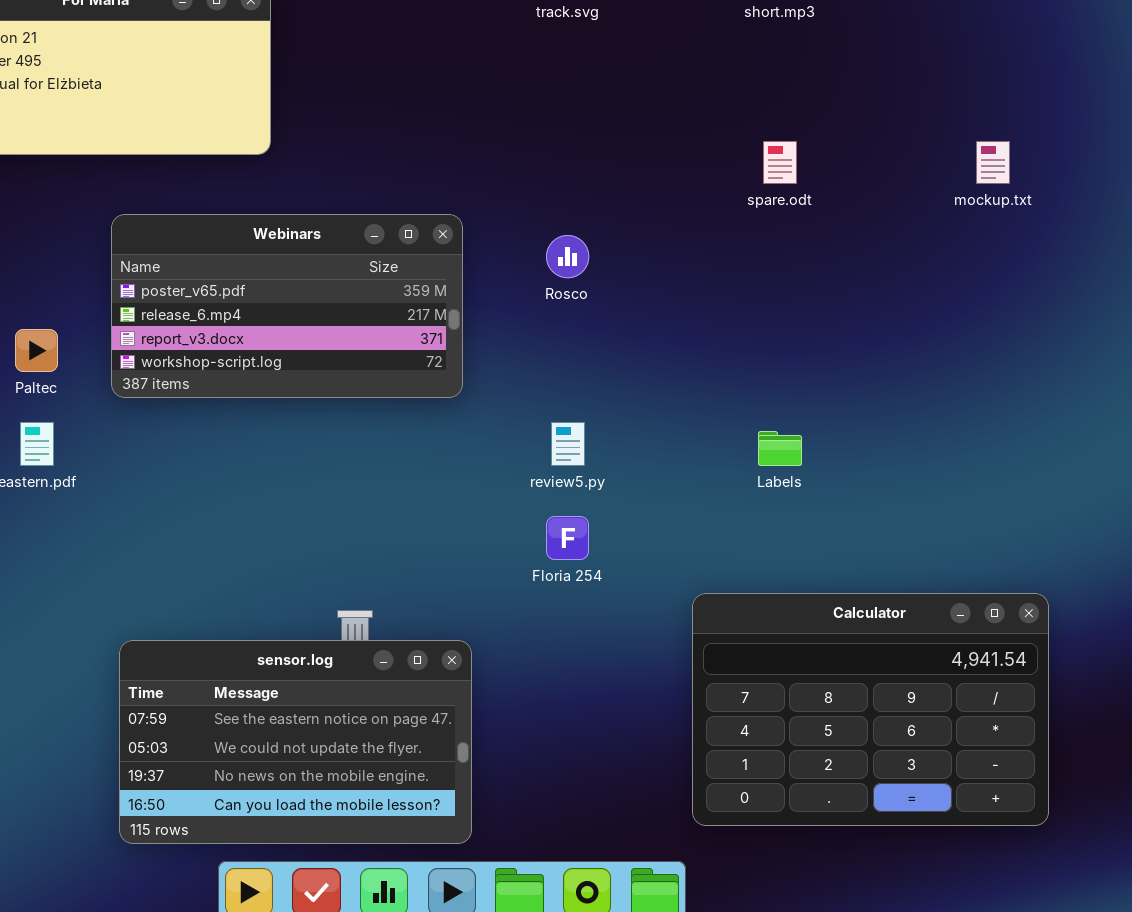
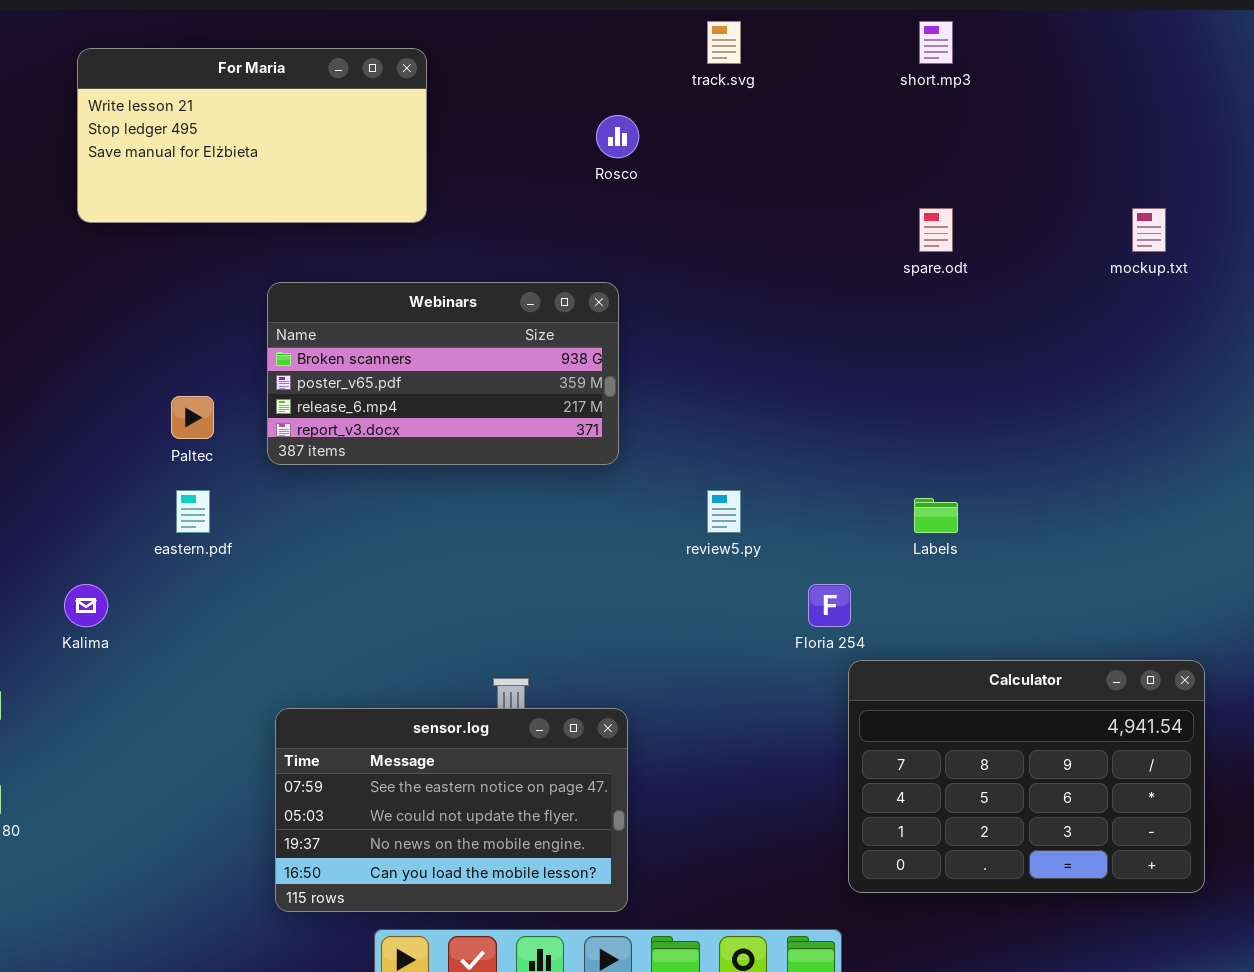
Webinars: [111,214,463,398] -> [267,282,619,465], scrolled up 1 row
Rosco: [546,235,589,278] -> [596,115,639,158], moved
Floria 254: [546,516,589,560] -> [808,584,851,627], moved

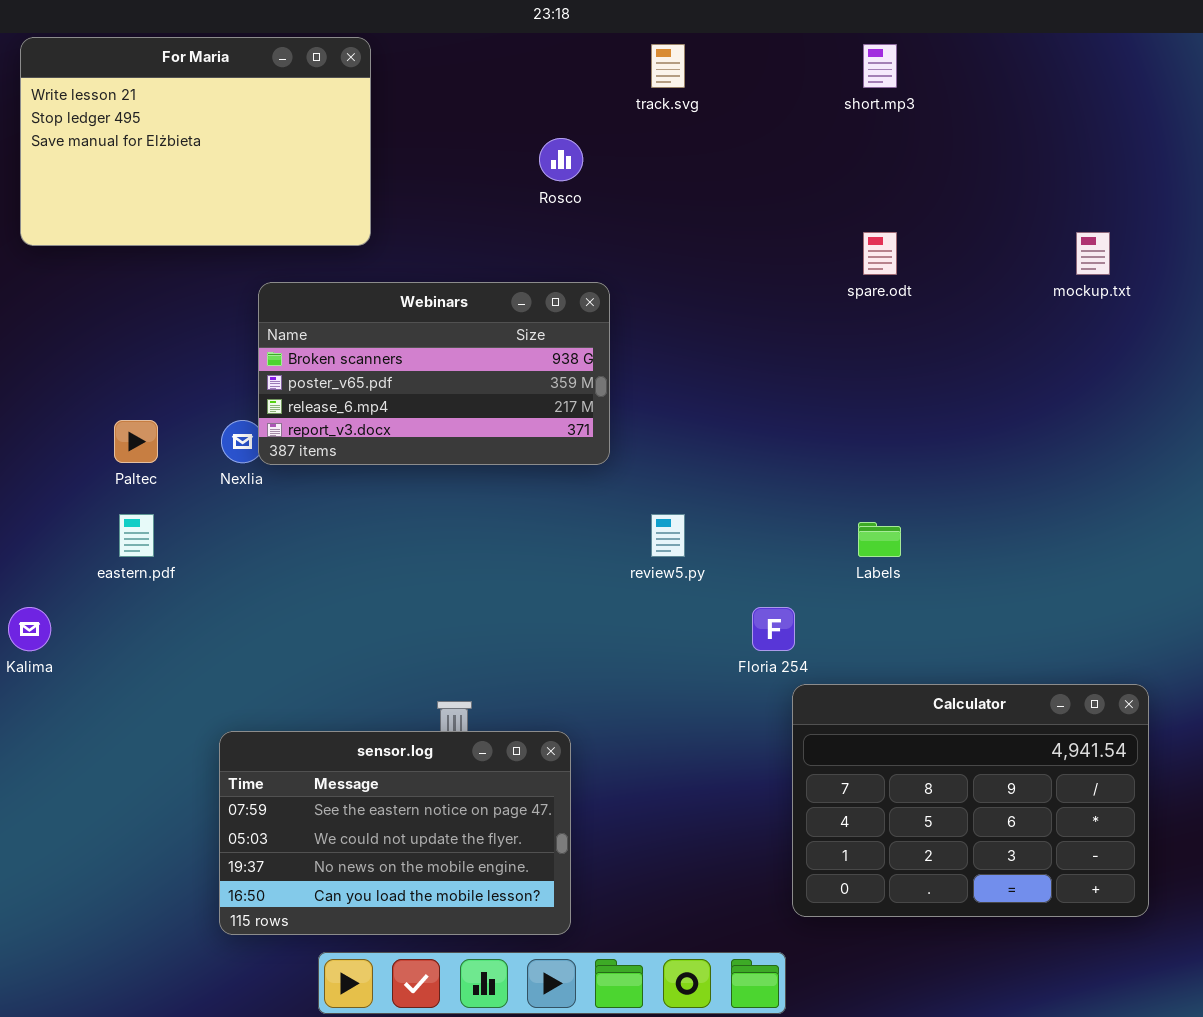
For Maria: [77,48,427,223] -> [20,37,371,246], resized
Webinars: [267,282,619,465] -> [258,282,610,465], moved

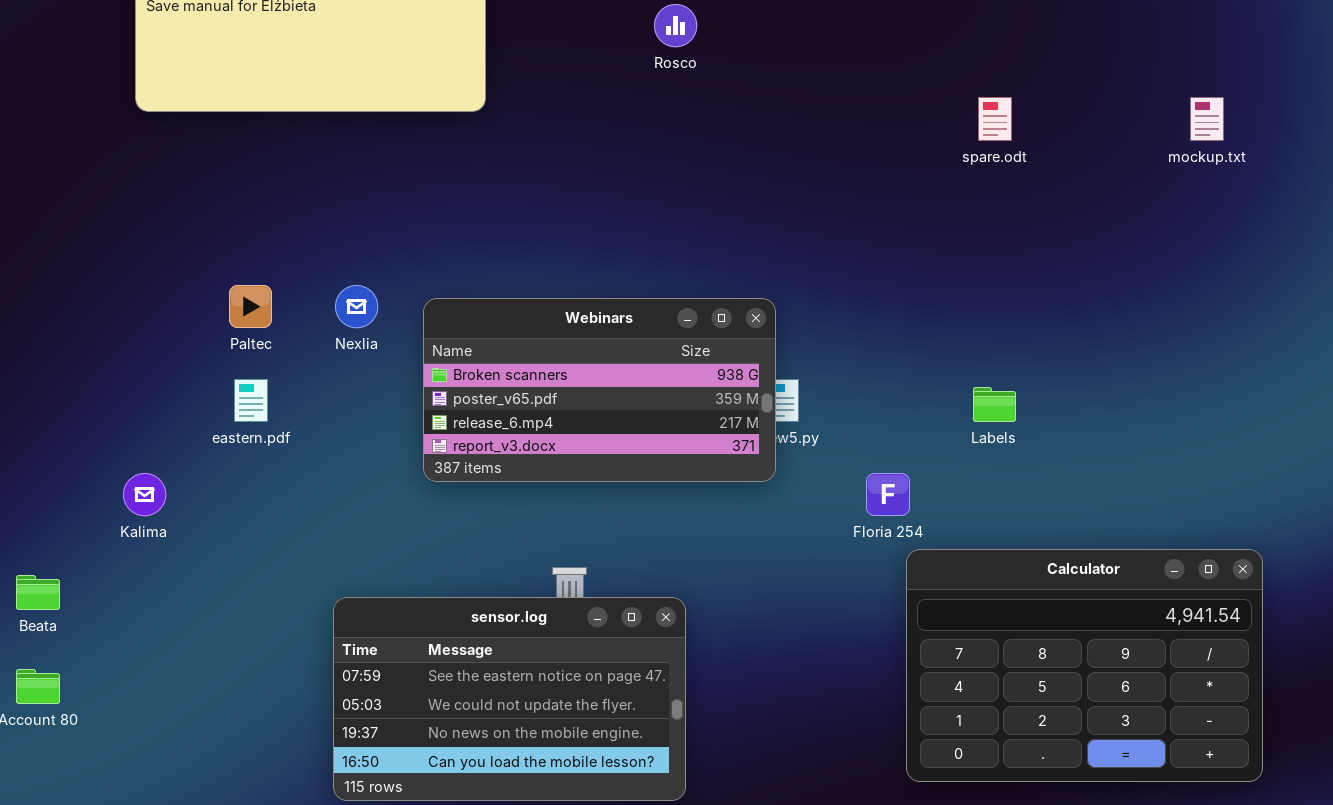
Webinars: [258,282,610,465] -> [423,298,776,482], moved

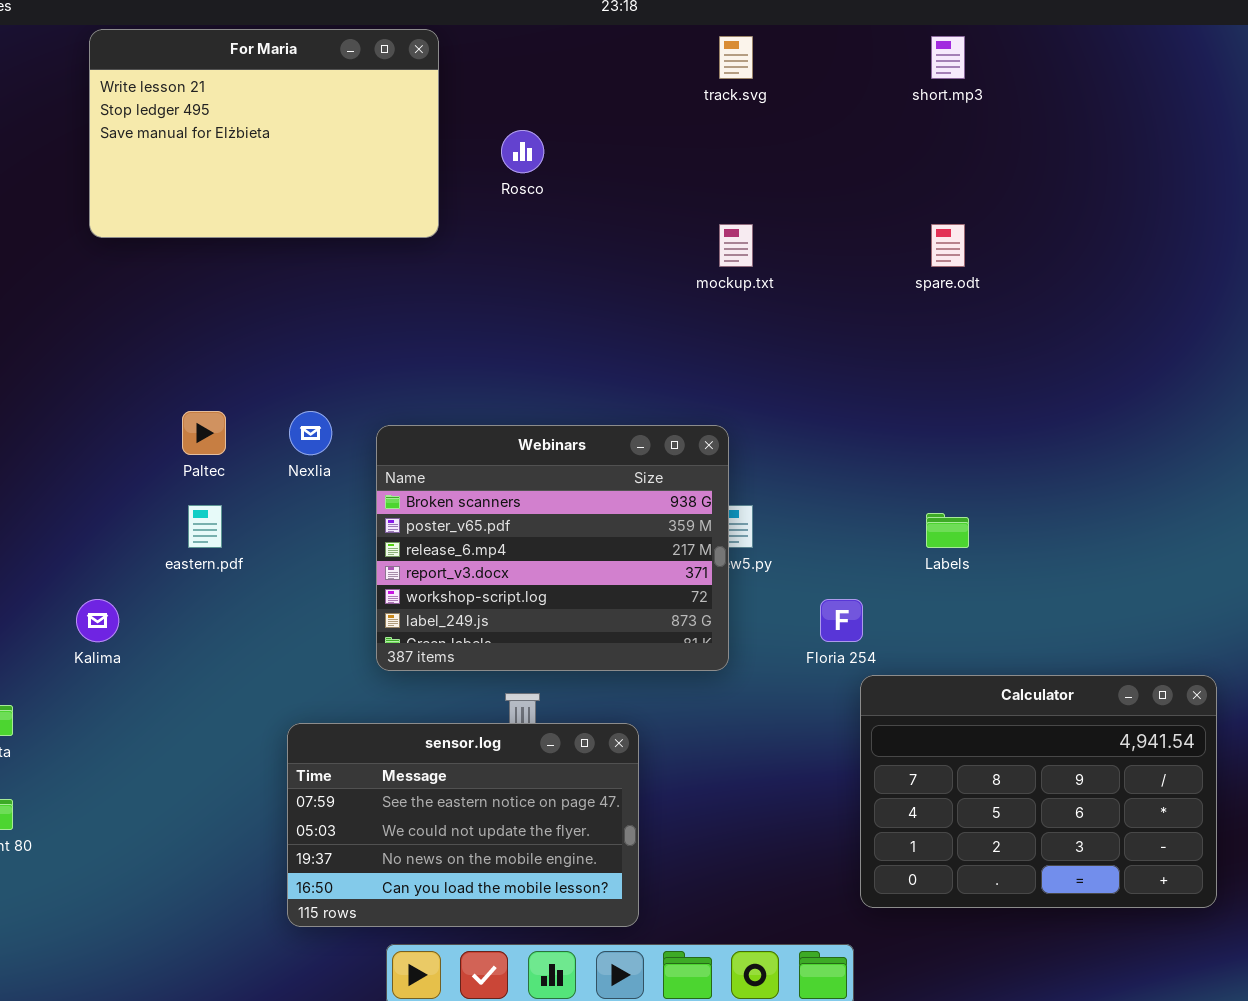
Rosco: [654,4,697,47] -> [501,130,544,173], moved
mockup.txt: [1190,97,1224,141] -> [719,224,753,267], moved
Webinars: [423,298,776,482] -> [376,425,729,671], resized

